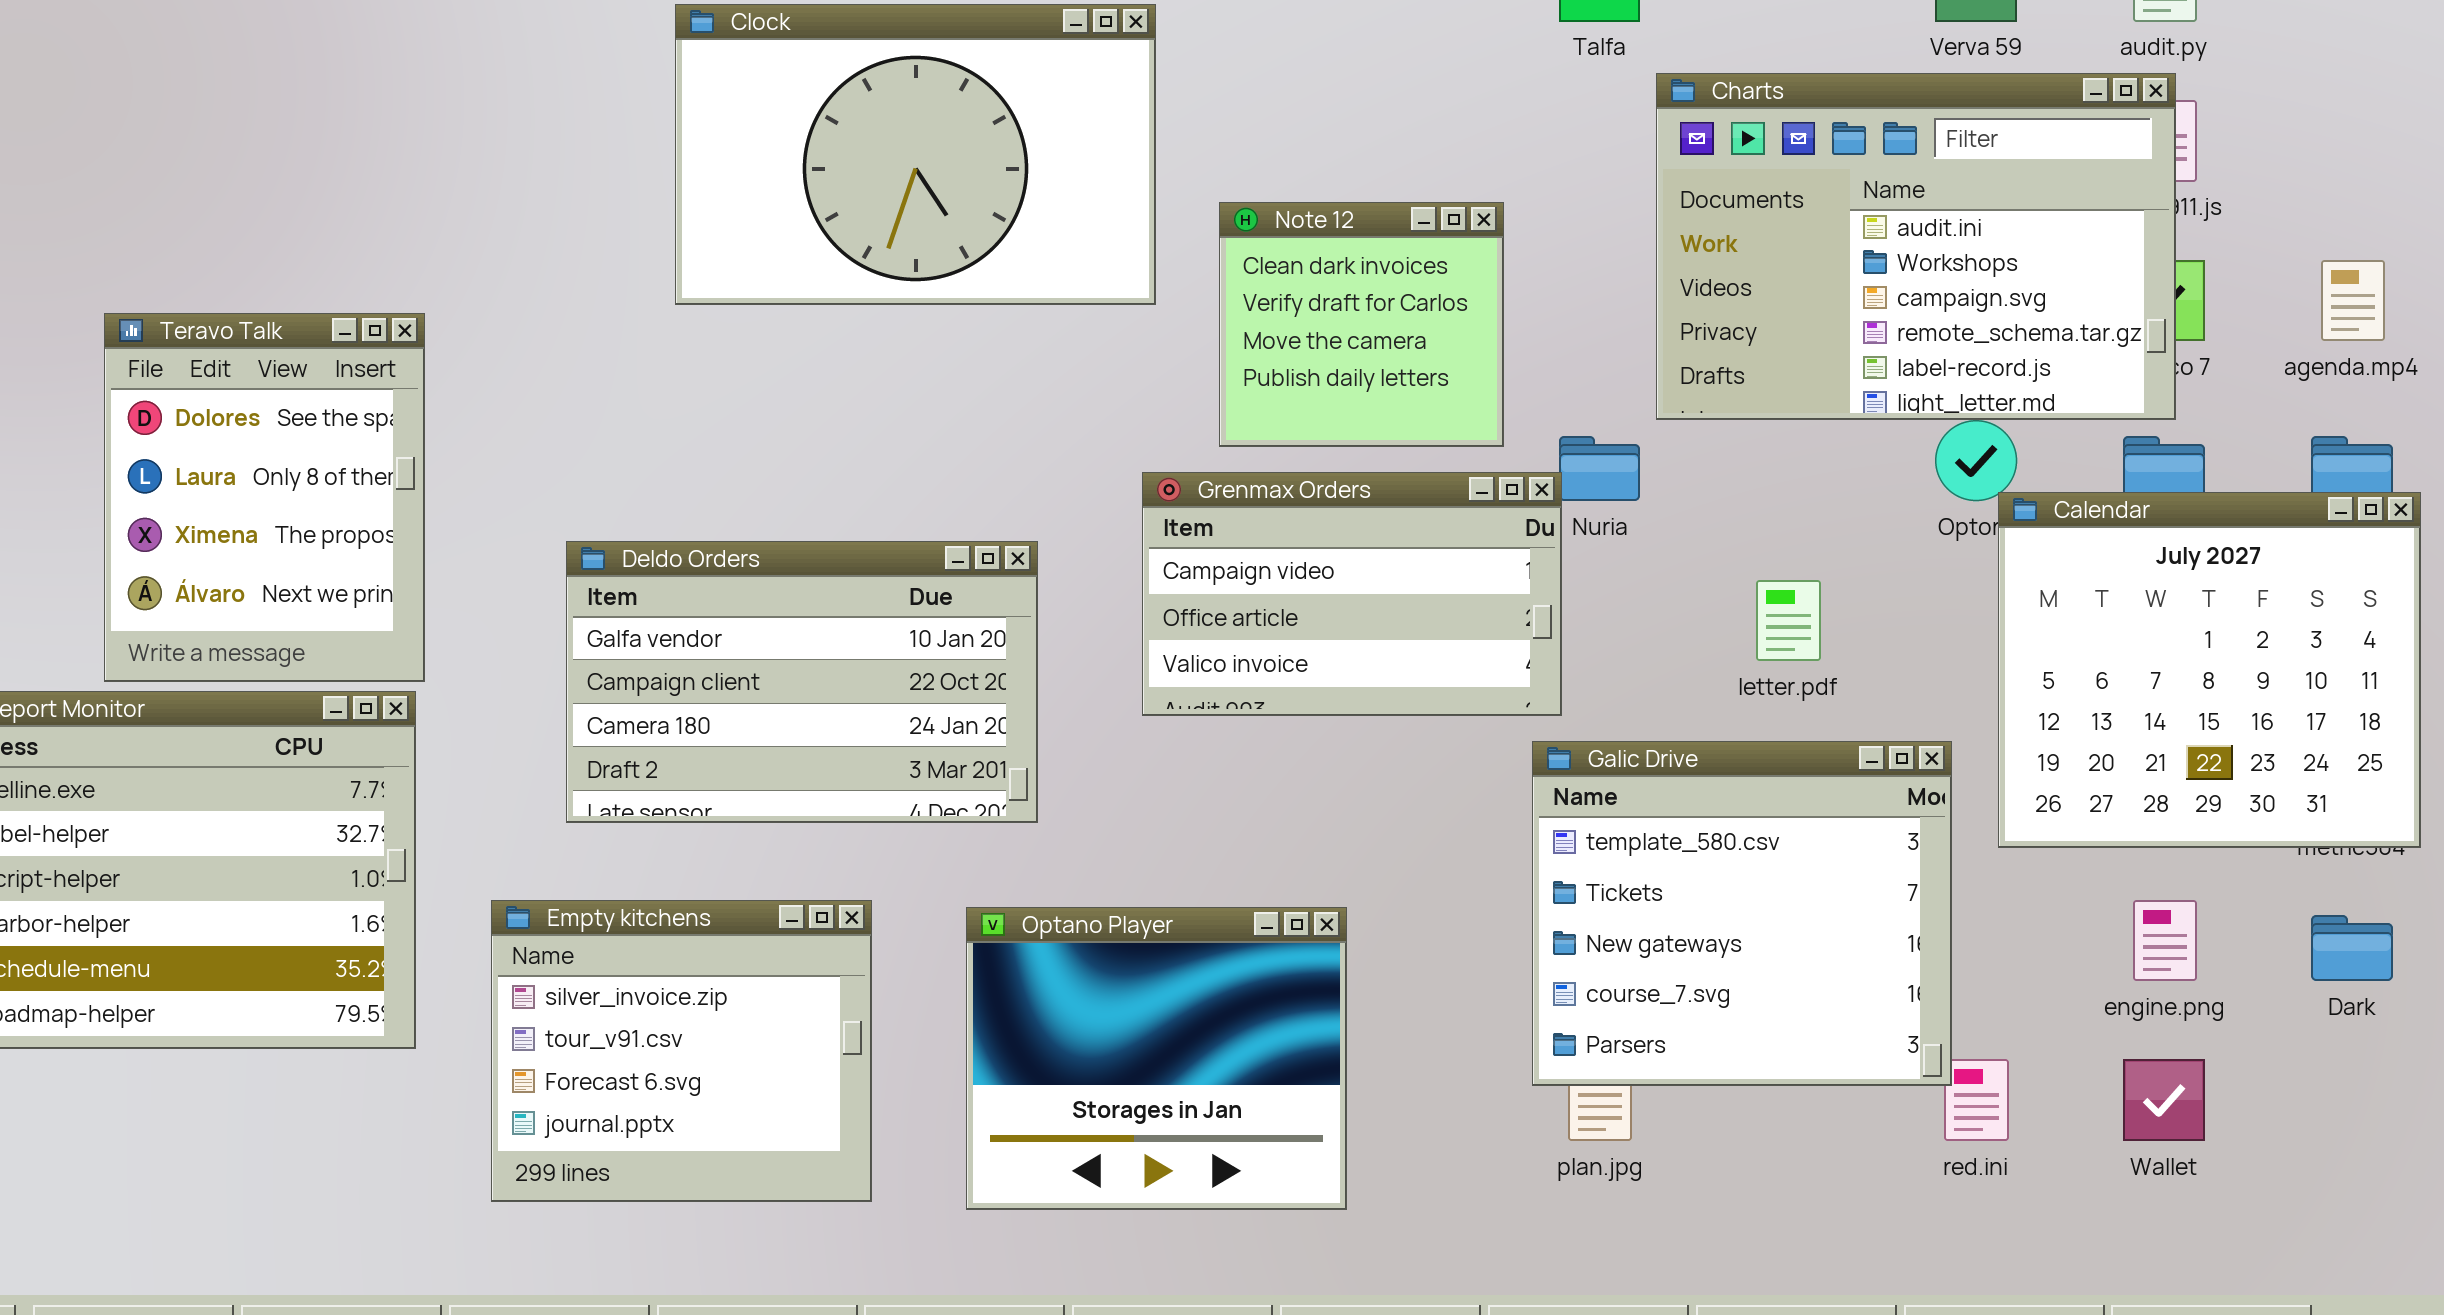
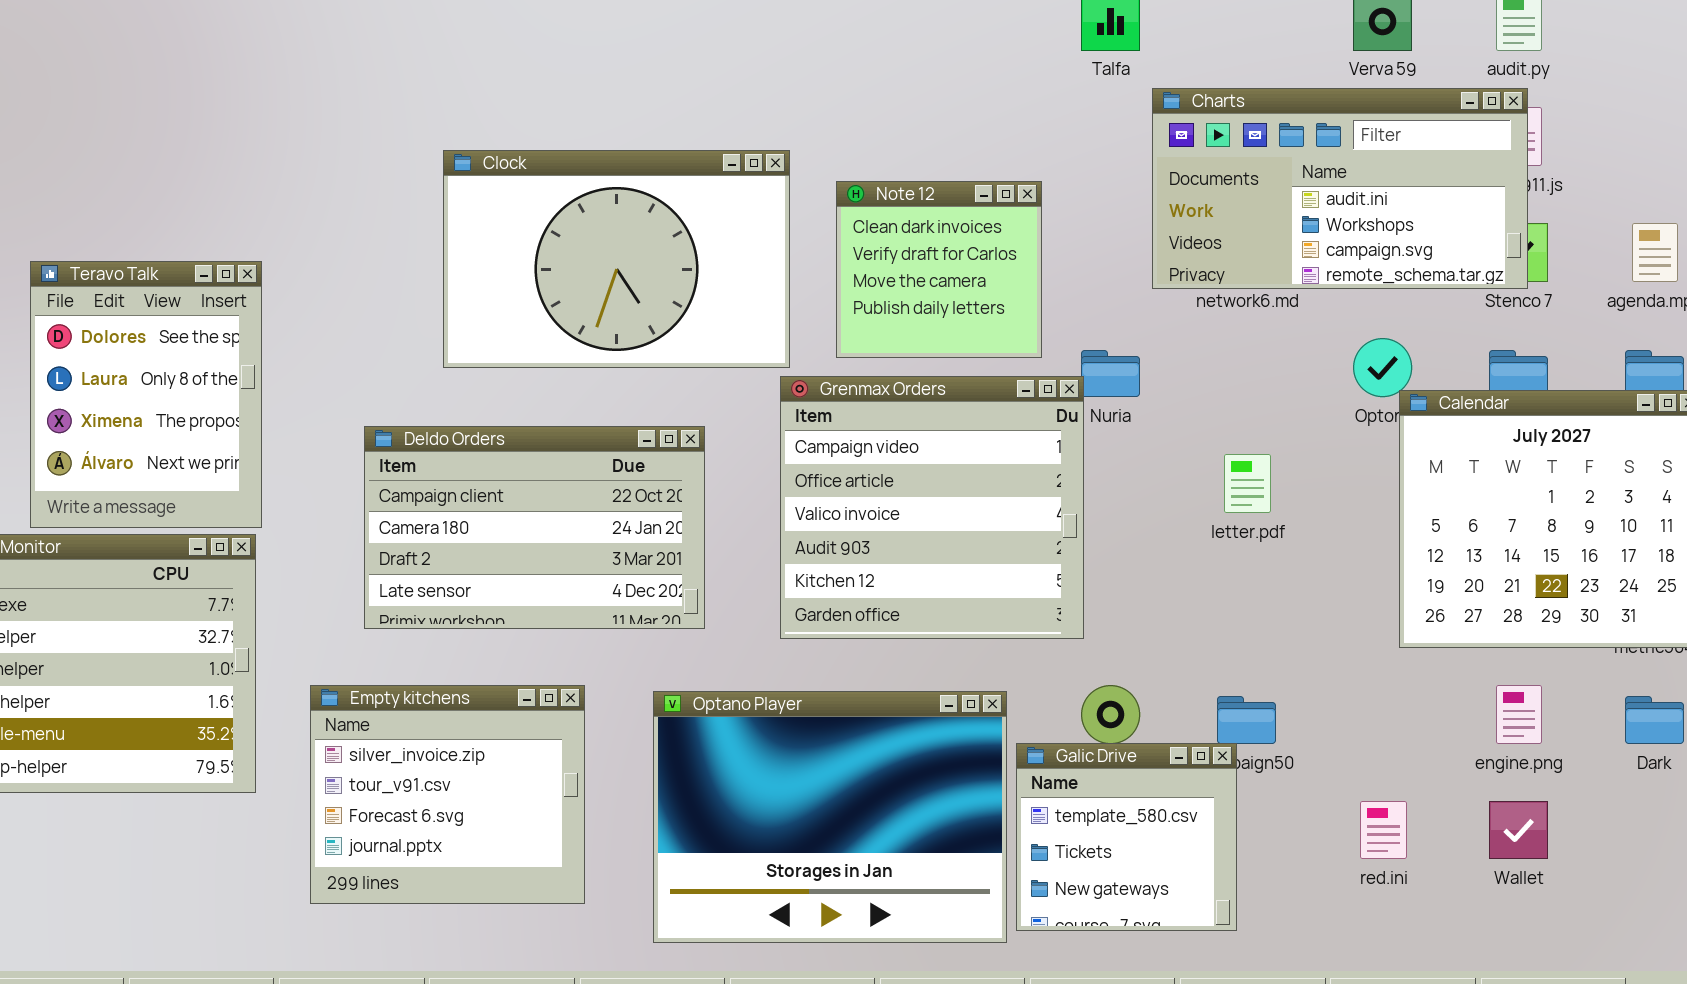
Clock: [675,4,1156,305] -> [443,150,790,368], moved
Charts: [1656,73,2176,420] -> [1152,88,1528,289], resized
Grenmax Orders: [1142,472,1562,716] -> [780,376,1084,639], resized
Deldo Orders: [566,541,1038,823] -> [364,426,705,629], scrolled down 1 row
Galic Drive: [1532,741,1952,1086] -> [1016,743,1237,931], moved, resized
Optano Player: [966,907,1347,1210] -> [653,691,1007,943], resized

